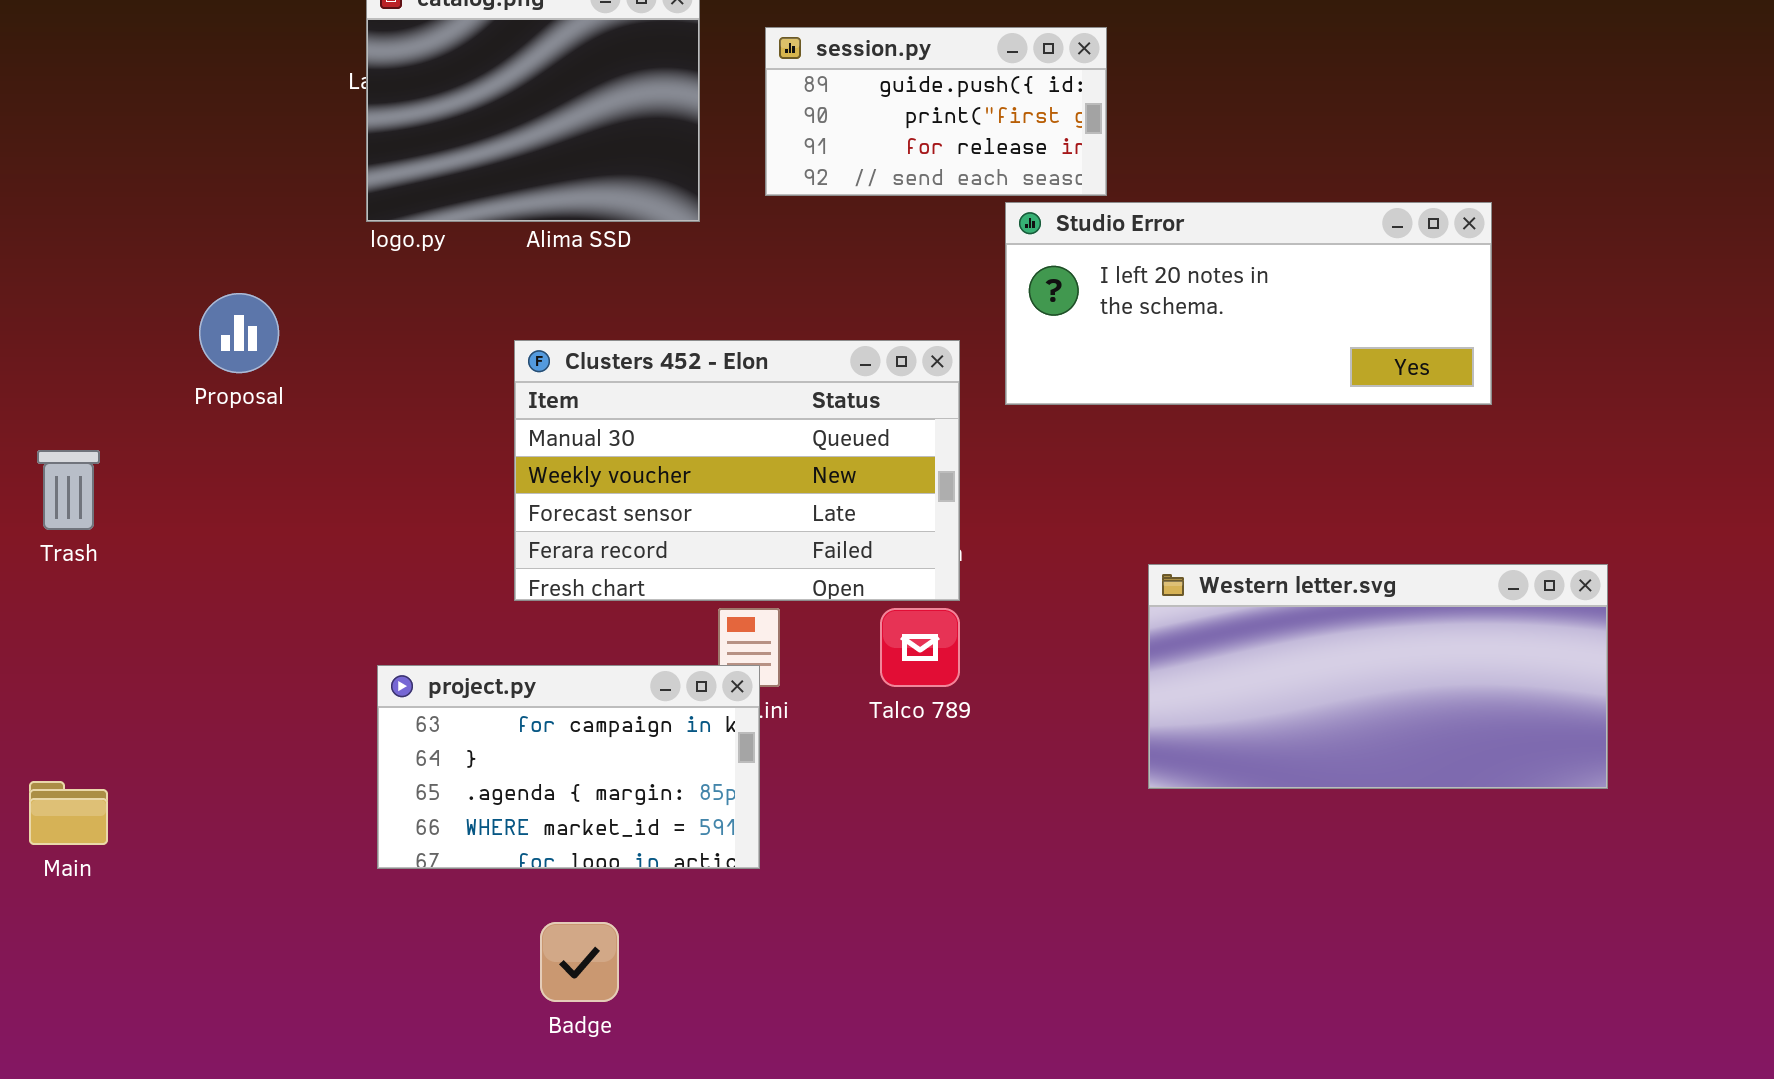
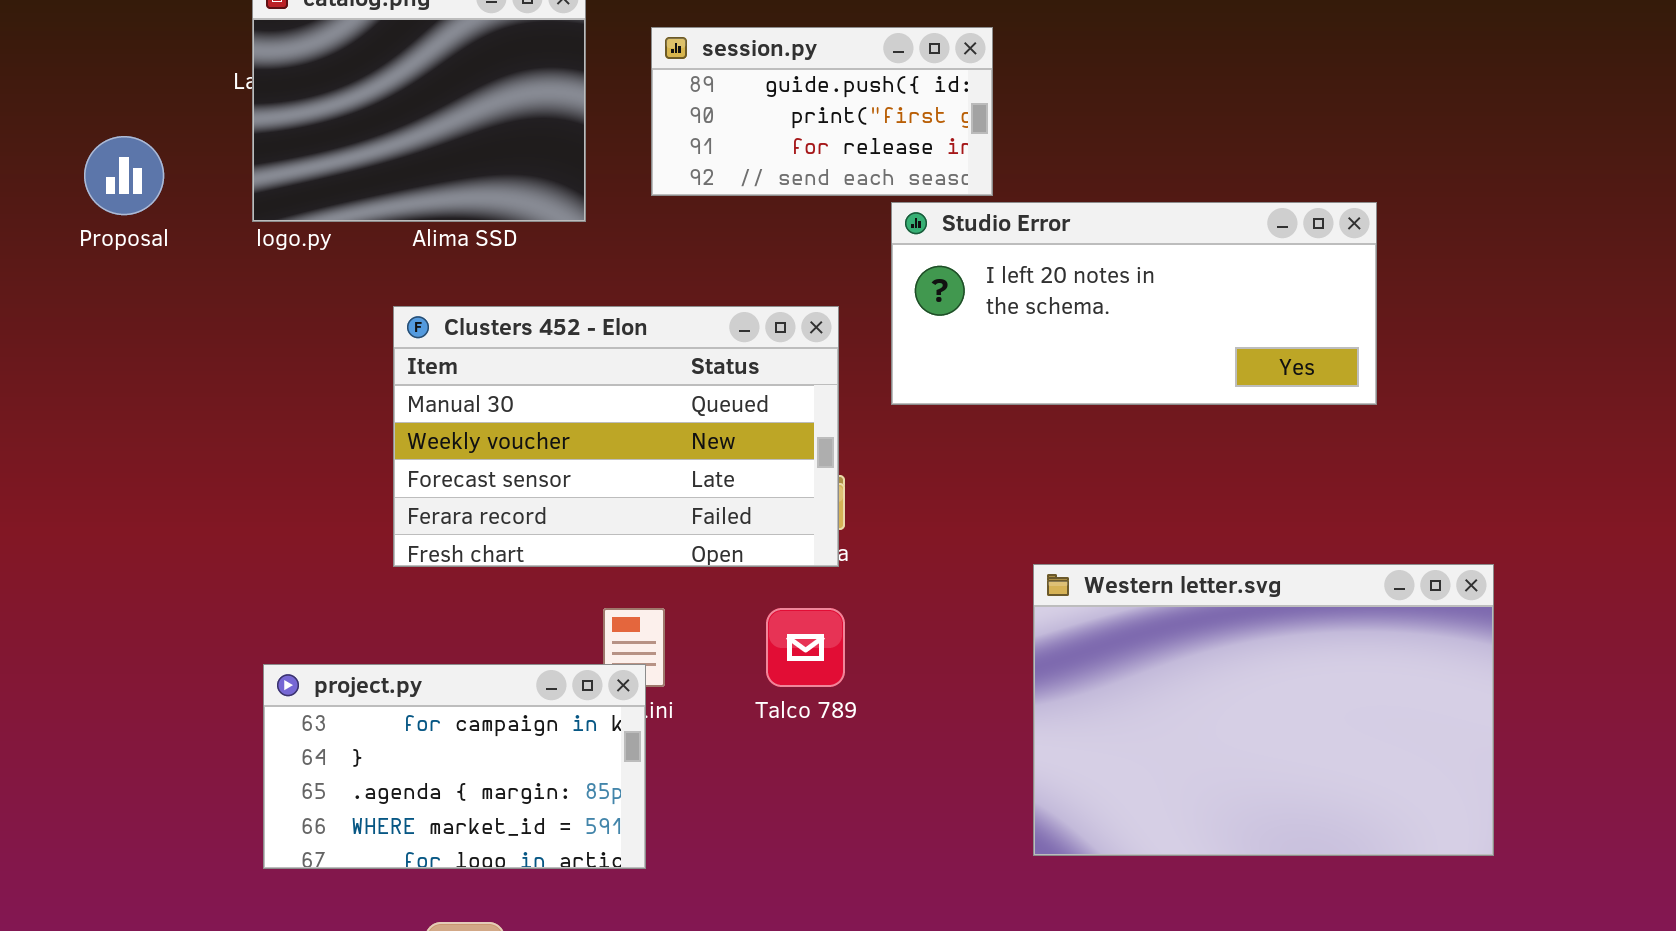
Proposal: [199,293,279,373] -> [84,136,164,215], moved
Clusters 452 - Elon: [514,340,960,601] -> [393,306,839,567], moved
Western letter.svg: [1148,564,1608,789] -> [1033,564,1494,856], resized

